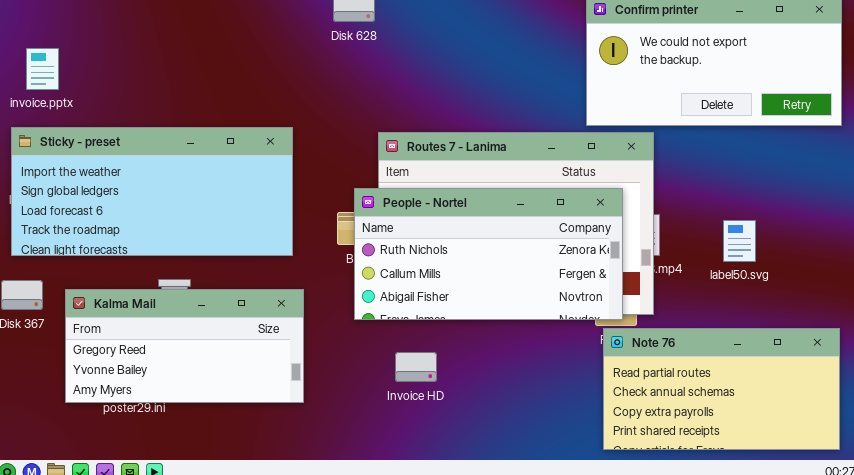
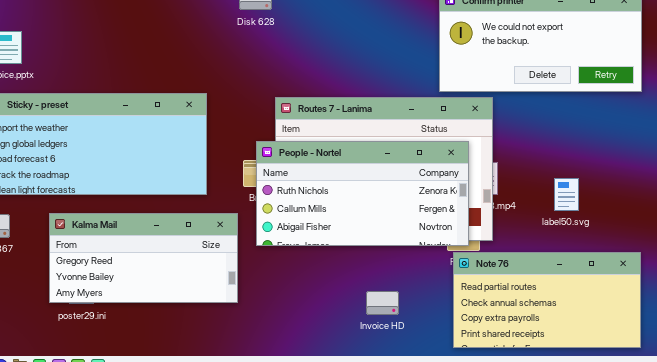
label50.svg: [723,220,756,262] -> [554,178,579,211], moved
Kalma Mail: [65,289,304,403] -> [49,213,238,303], moved
Invoice HD: [395,352,437,382] -> [366,291,399,315], moved

